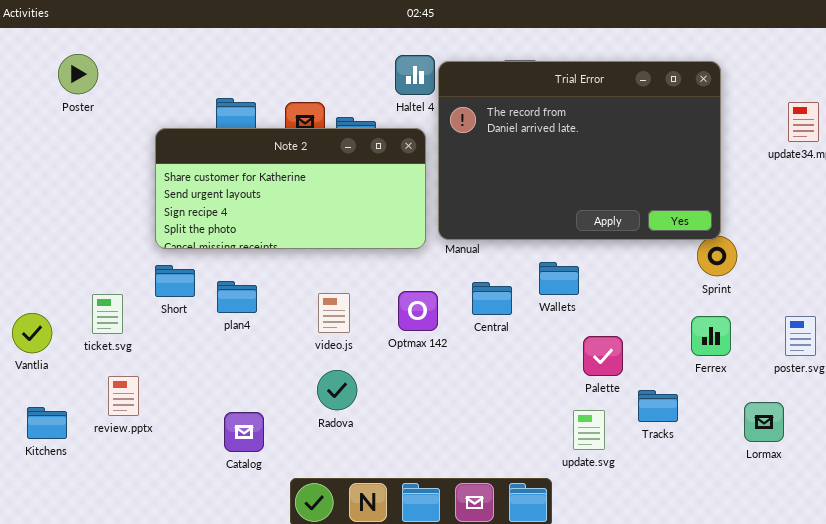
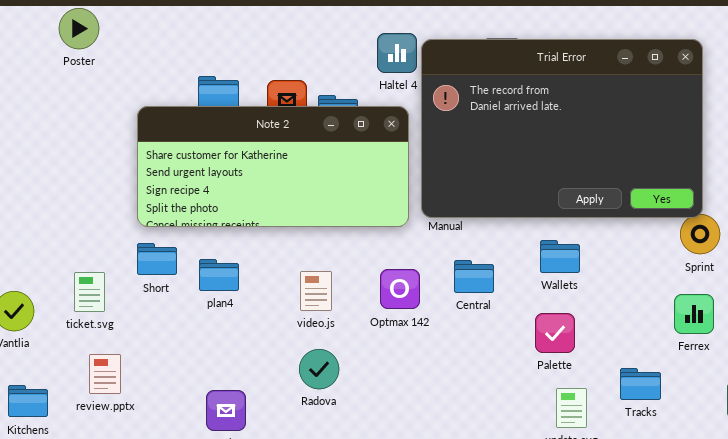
Poster: [58,54,98,94] -> [59,8,99,49], moved
Wallets: [539,262,579,295] -> [540,240,580,273], moved
Palette: [583,336,623,376] -> [535,313,575,353], moved

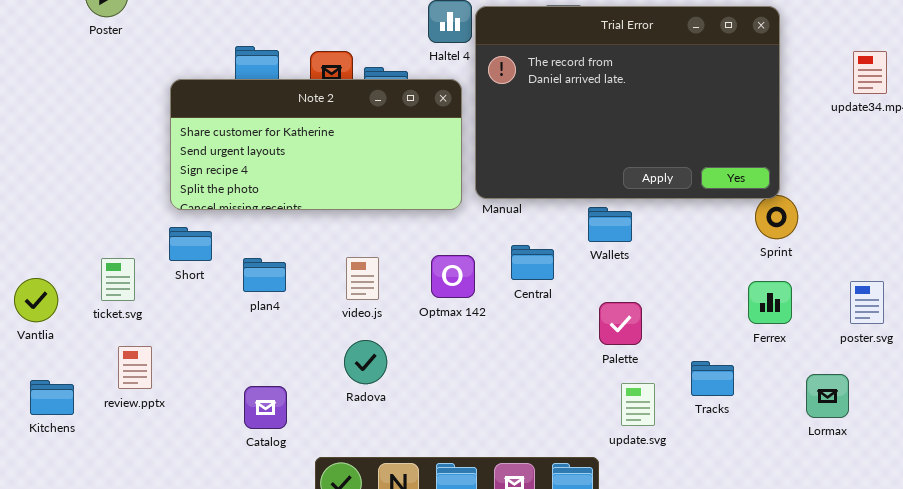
Wallets: [540,240,580,273] -> [588,207,632,242], moved
plan4: [199,259,239,291] -> [243,258,286,292], moved

